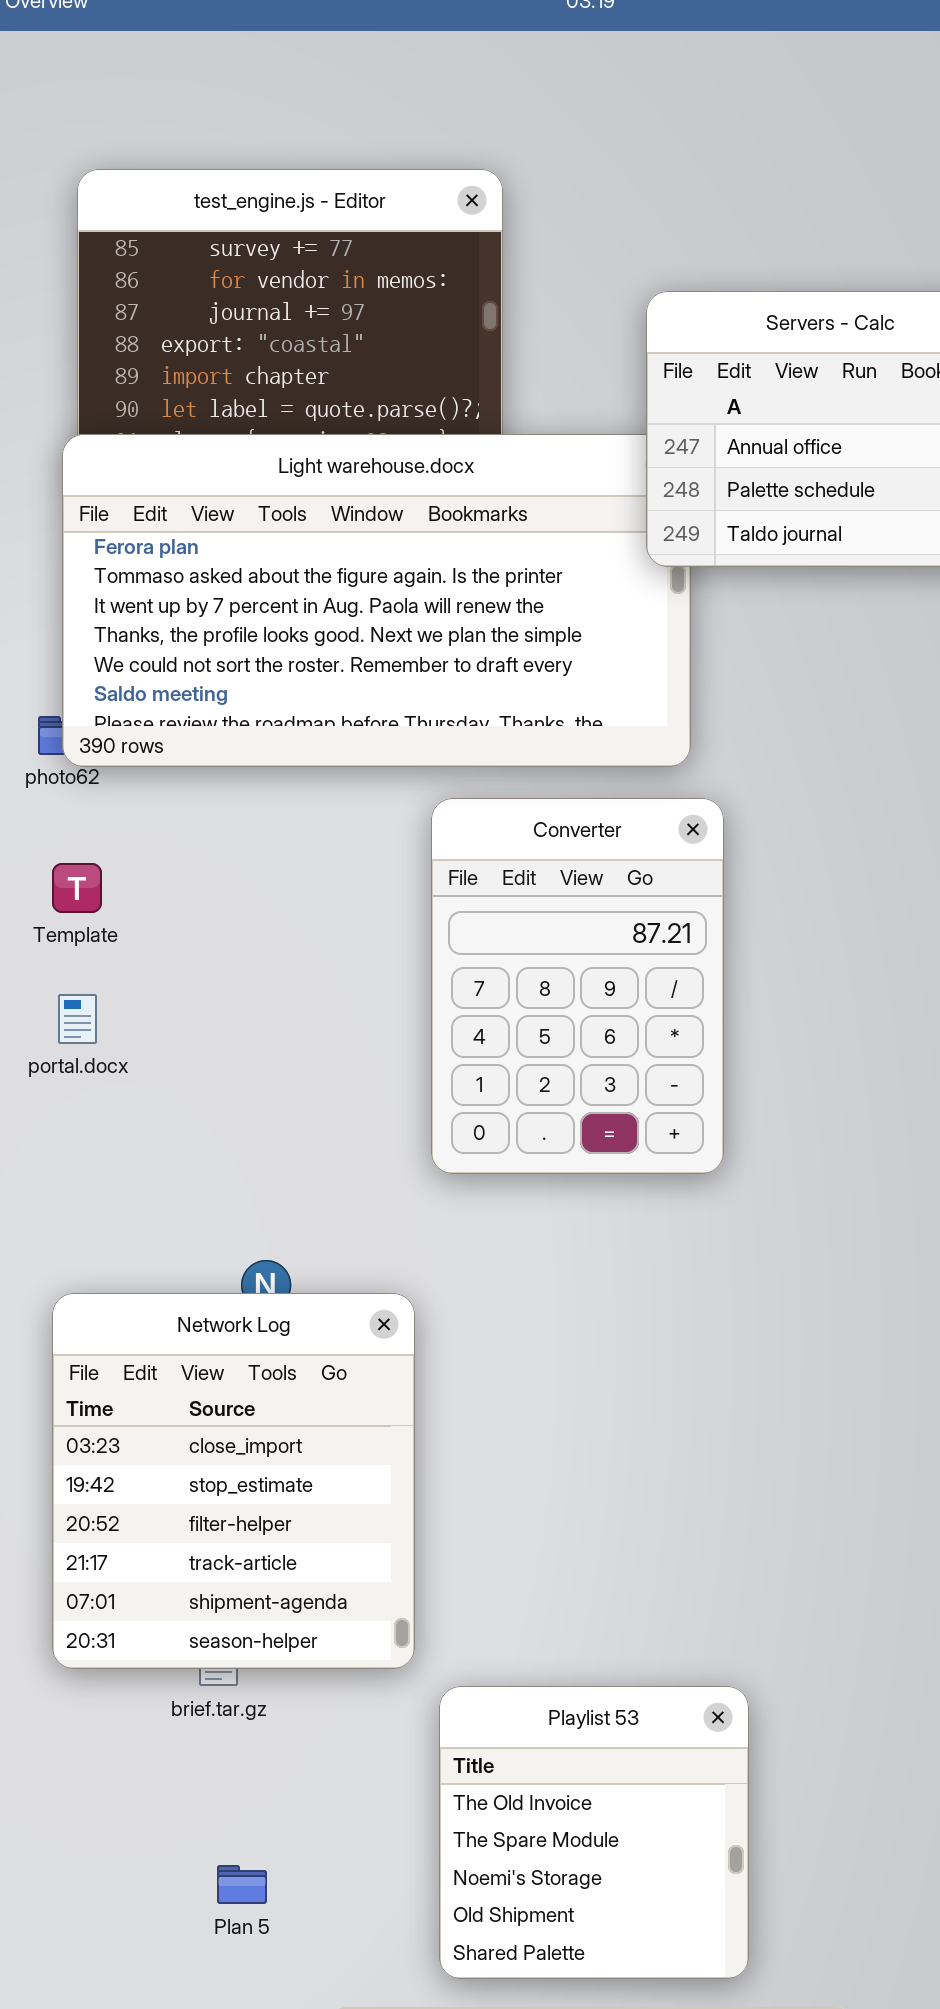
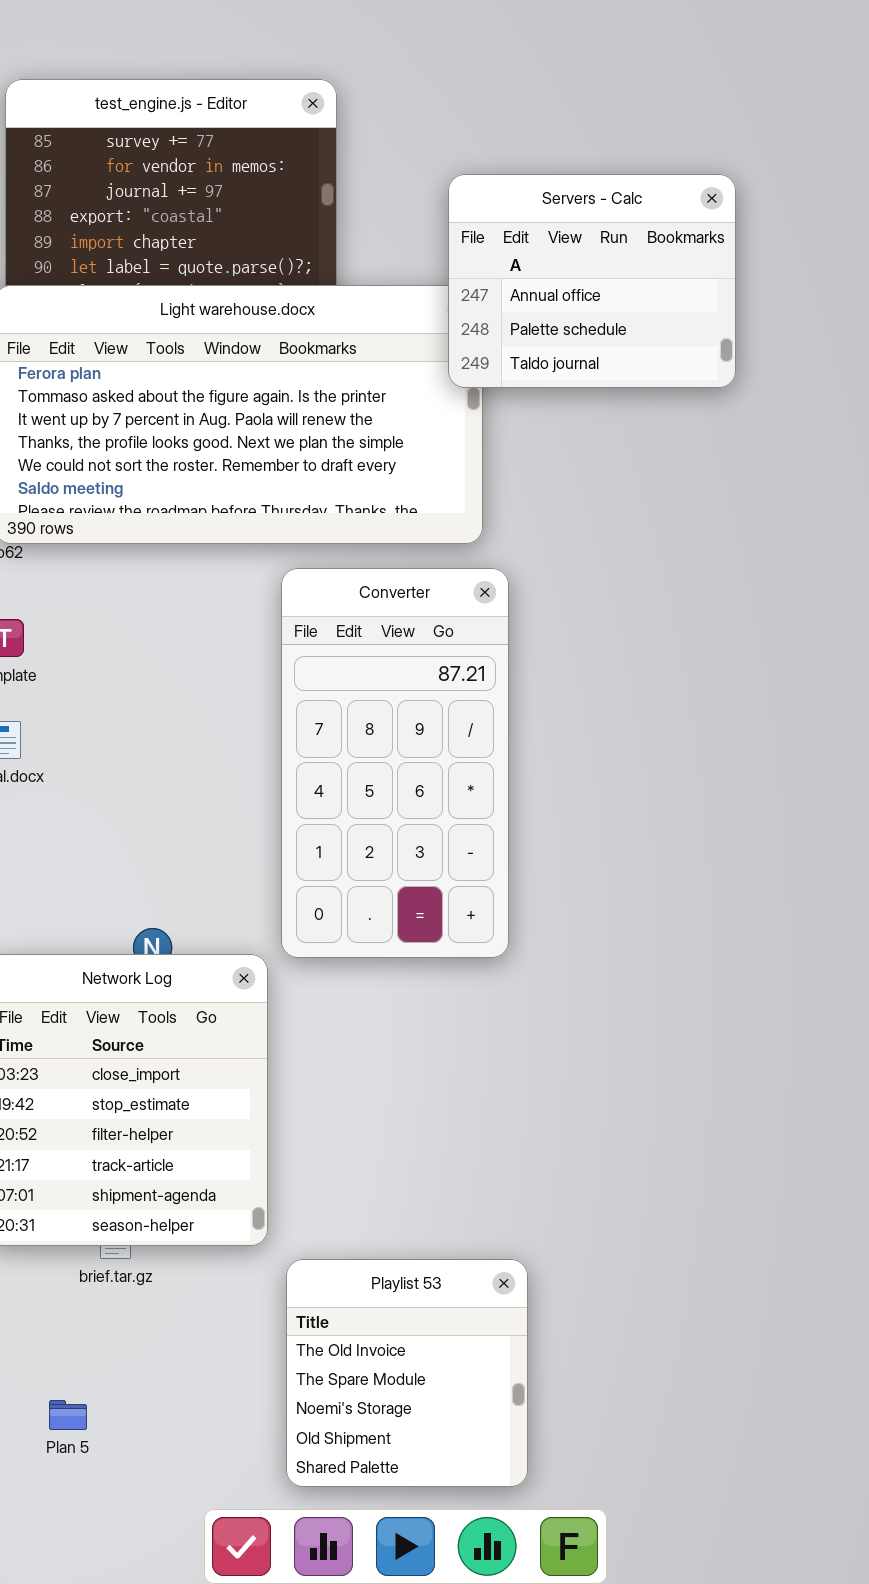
Converter: [431,798,724,1174] -> [281,568,509,958], resized
Plan 5: [217,1865,267,1904] -> [49,1400,87,1430], moved

